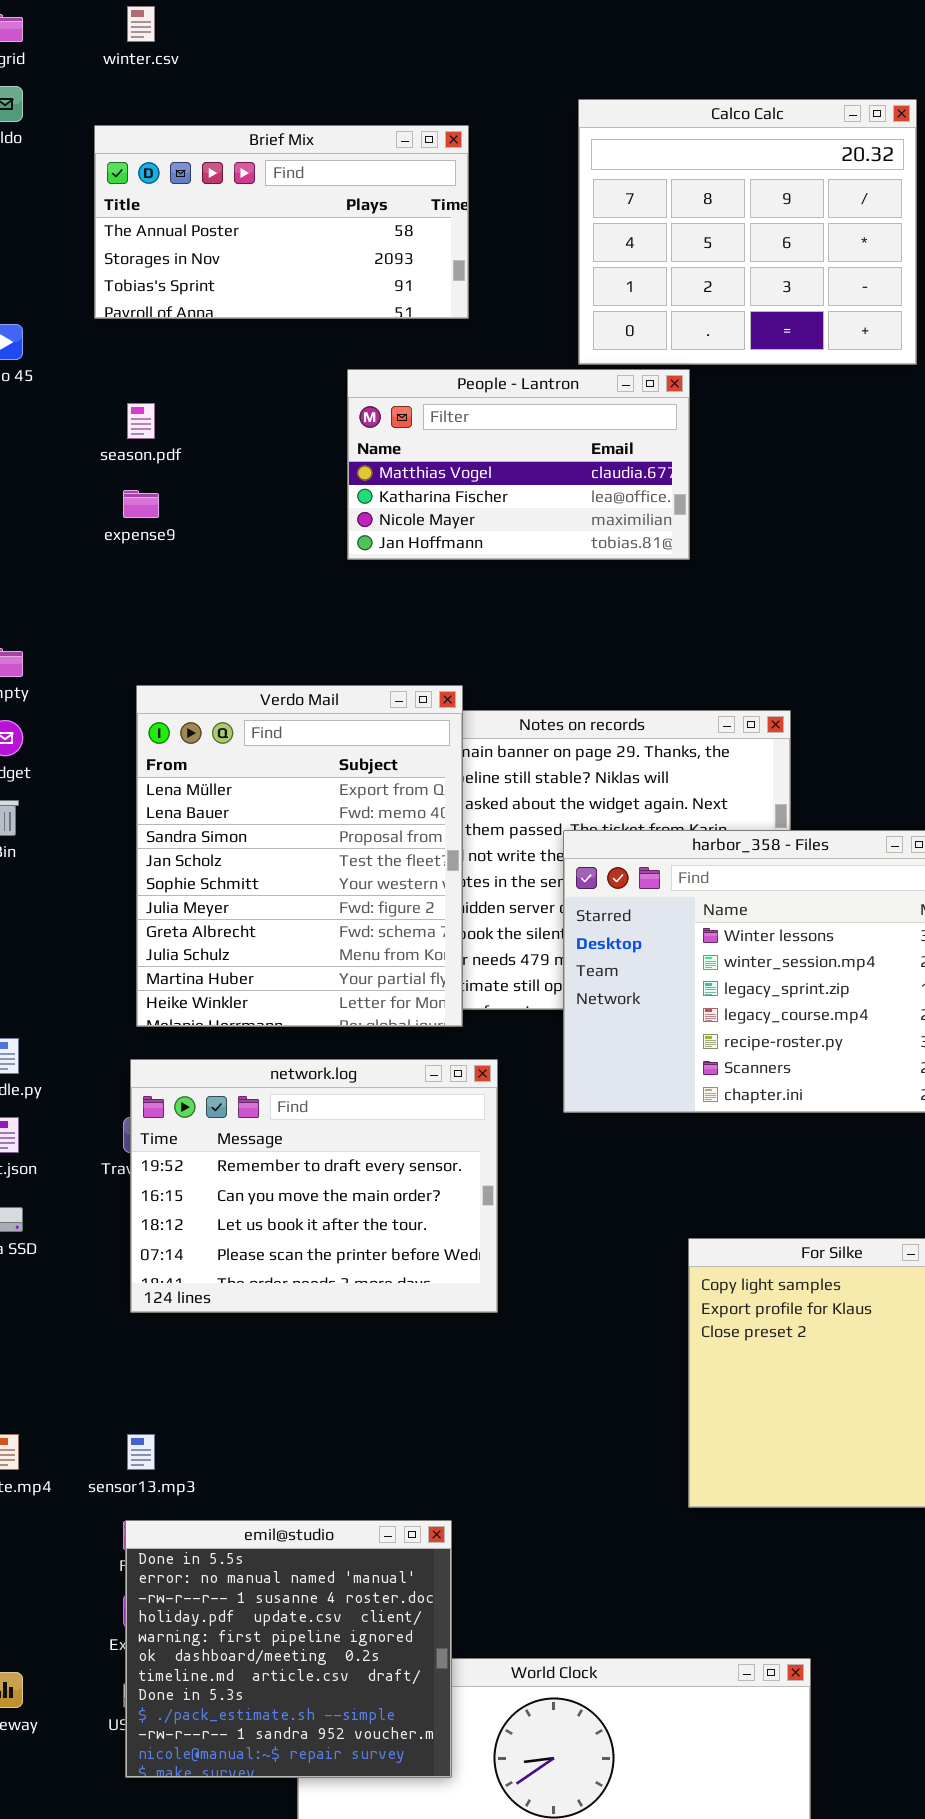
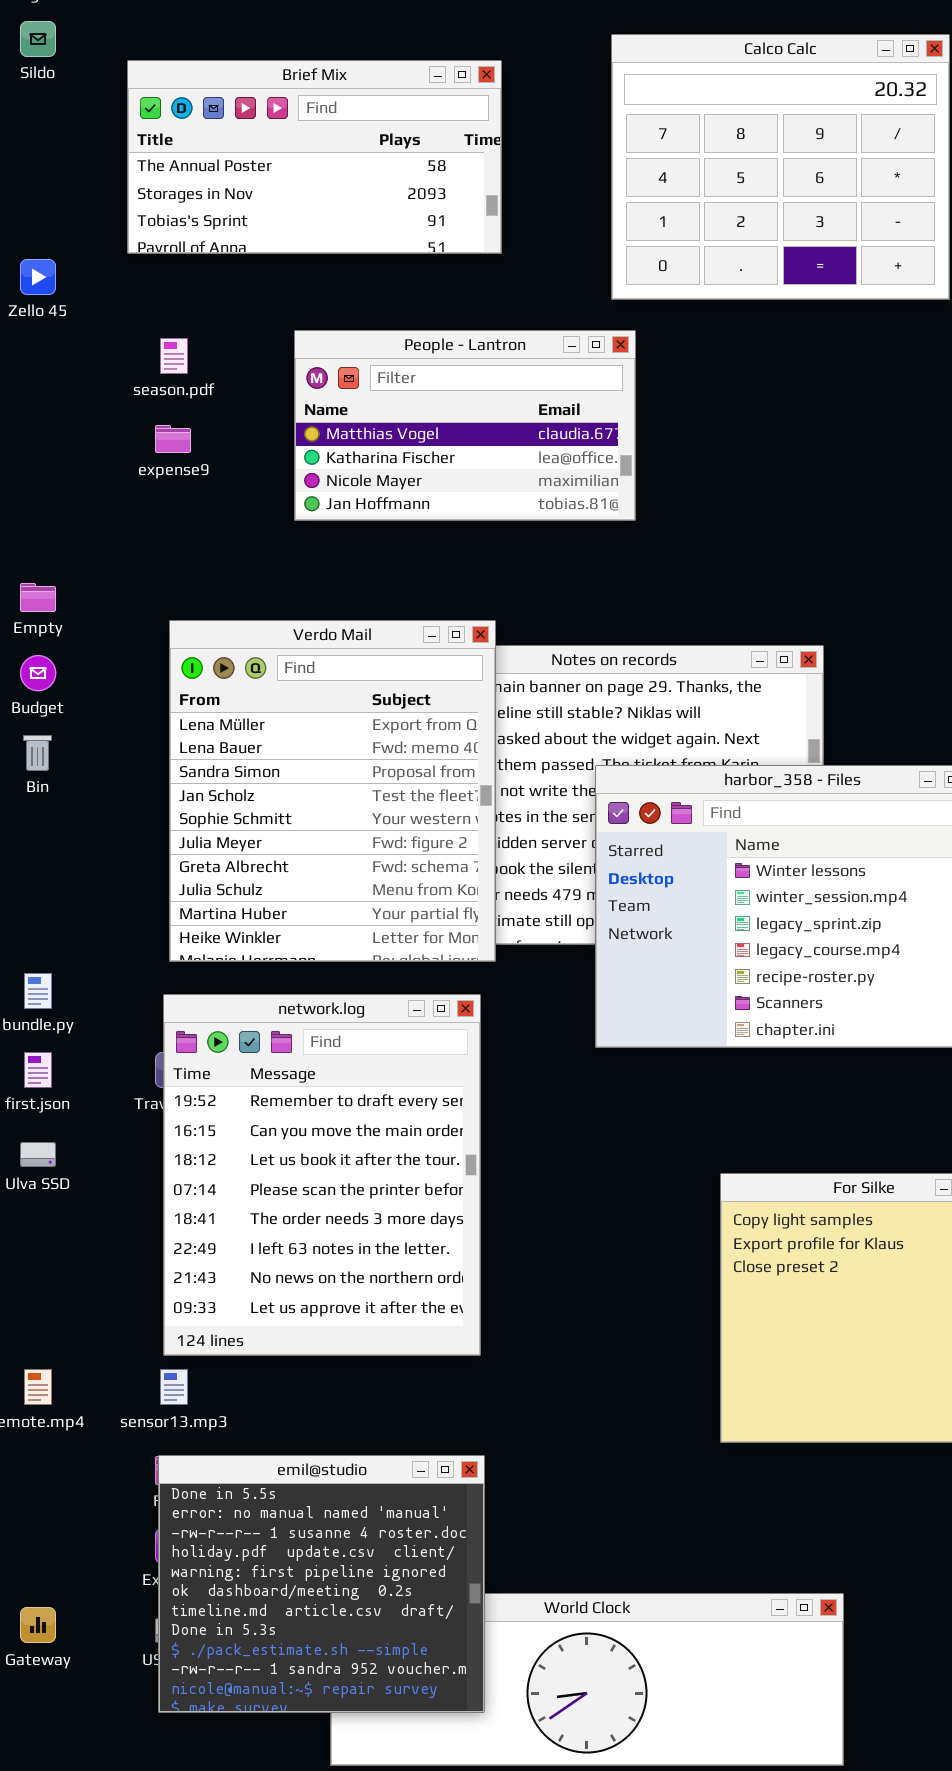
People - Lantron: [347,369,690,560] -> [294,330,636,521], moved
network.log: [130,1059,498,1313] -> [163,994,481,1356], resized

